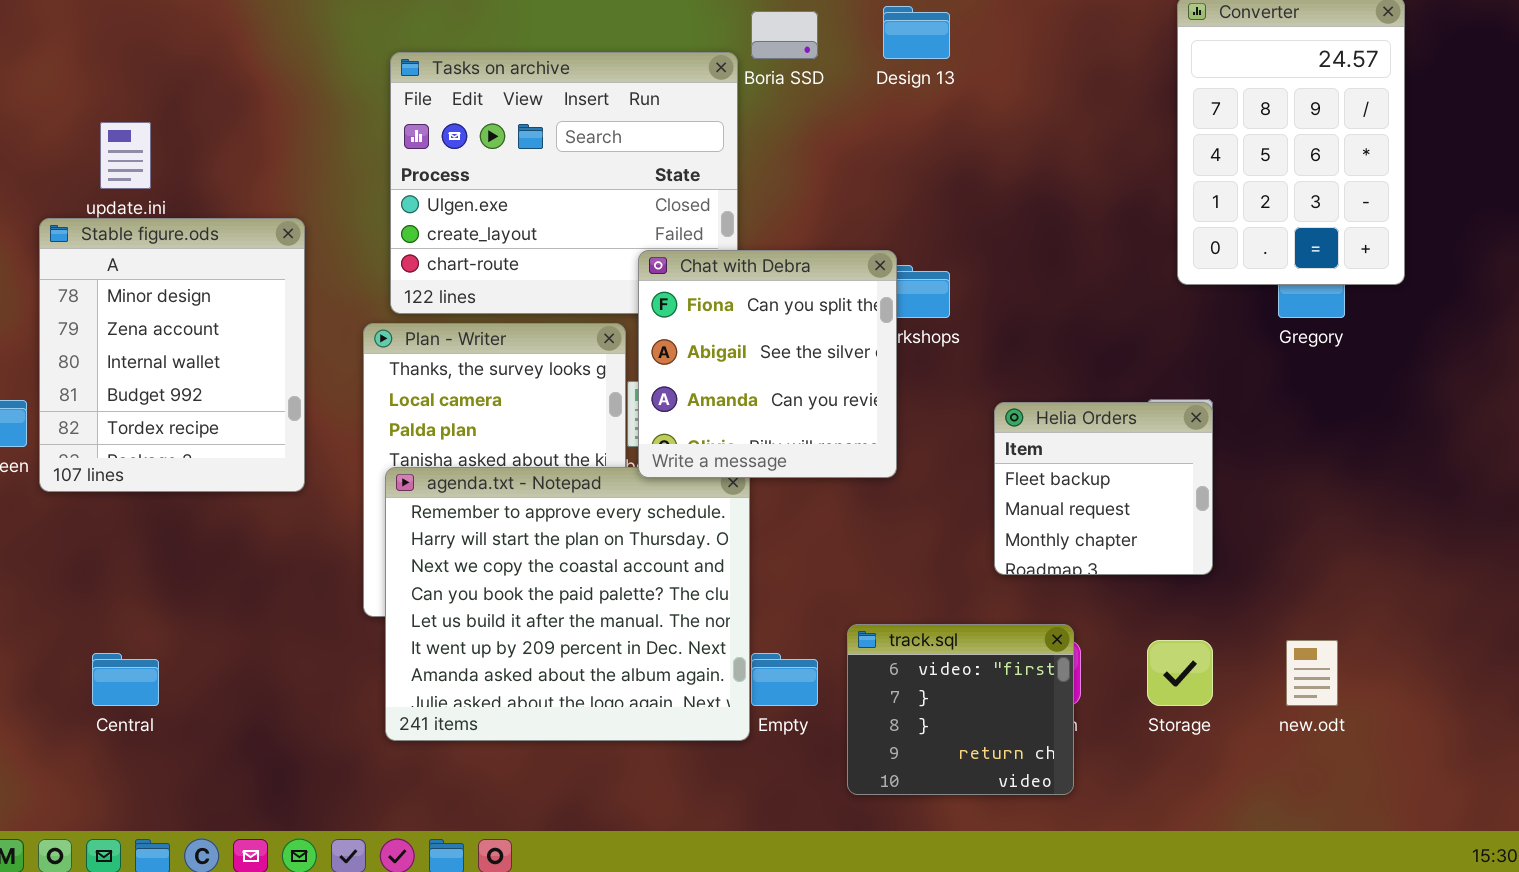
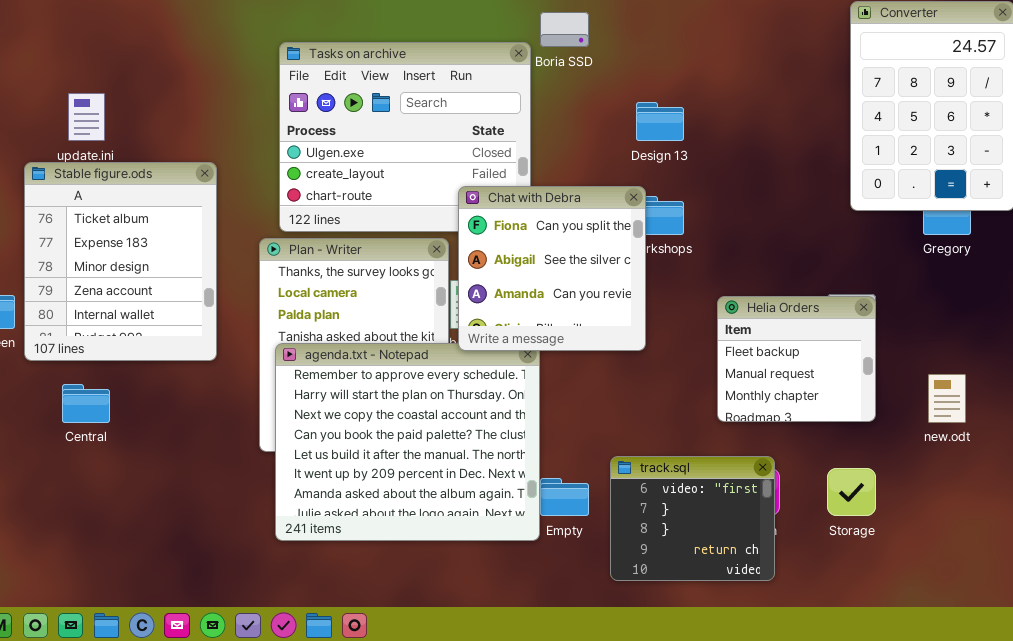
Design 13: [883,6,950,59] -> [636,102,684,141], moved
Stable figure.ods: [39,218,305,492] -> [24,162,217,361], scrolled up 2 rows
new.odt: [1286,640,1338,706] -> [928,374,966,423], moved
Central: [92,653,159,706] -> [62,384,110,423], moved

